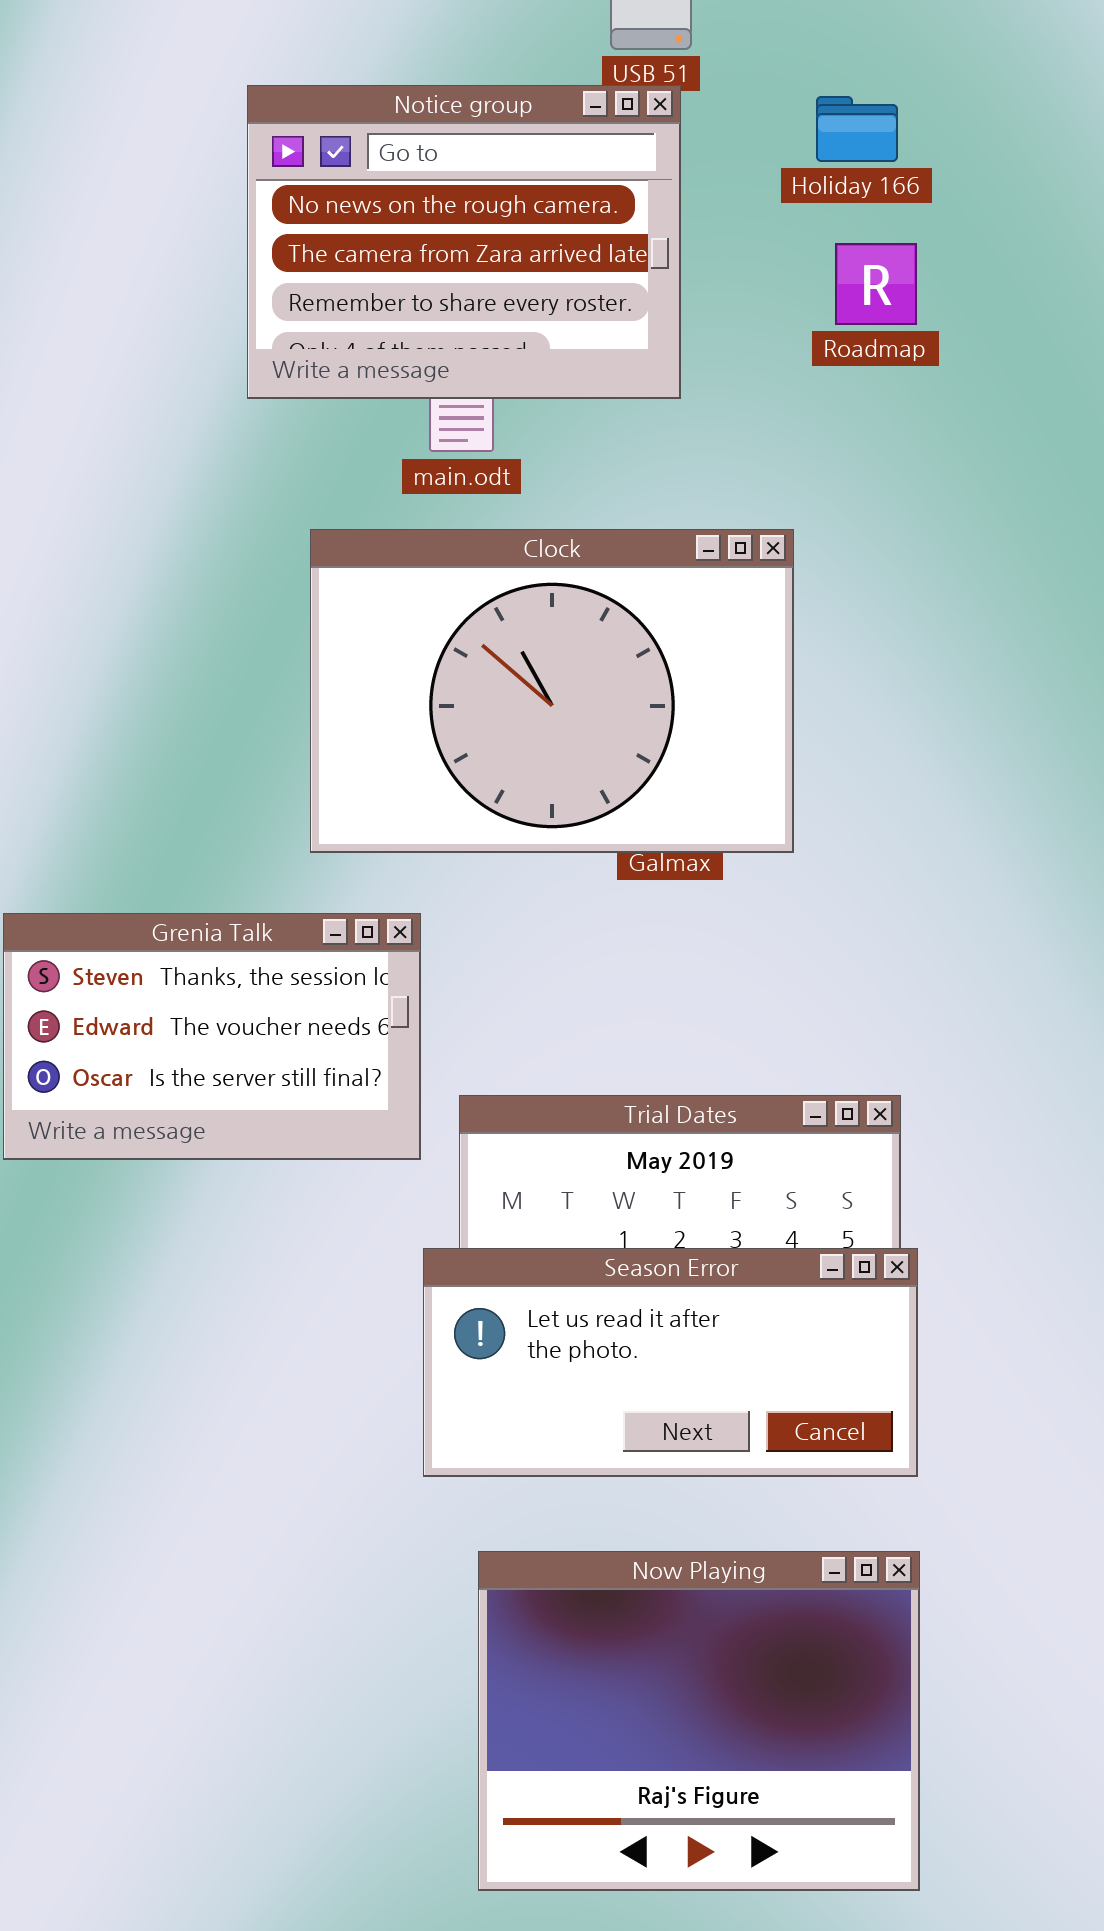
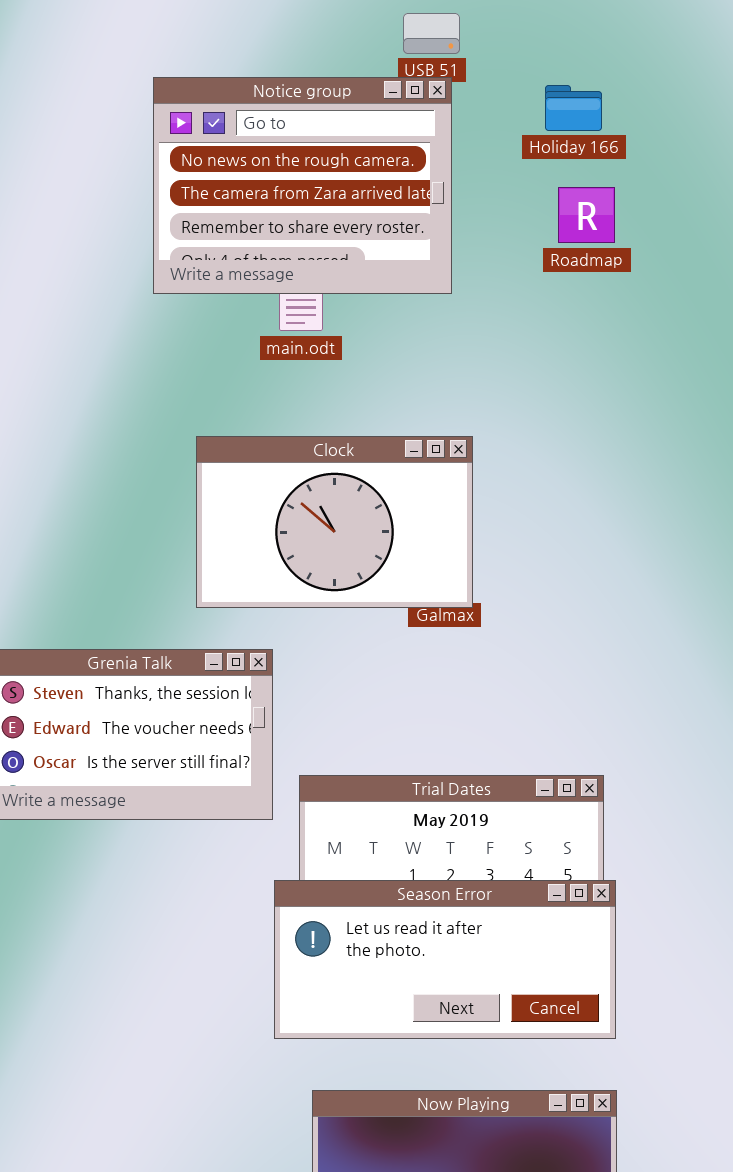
Clock: [310,529,794,853] -> [196,436,473,608], resized

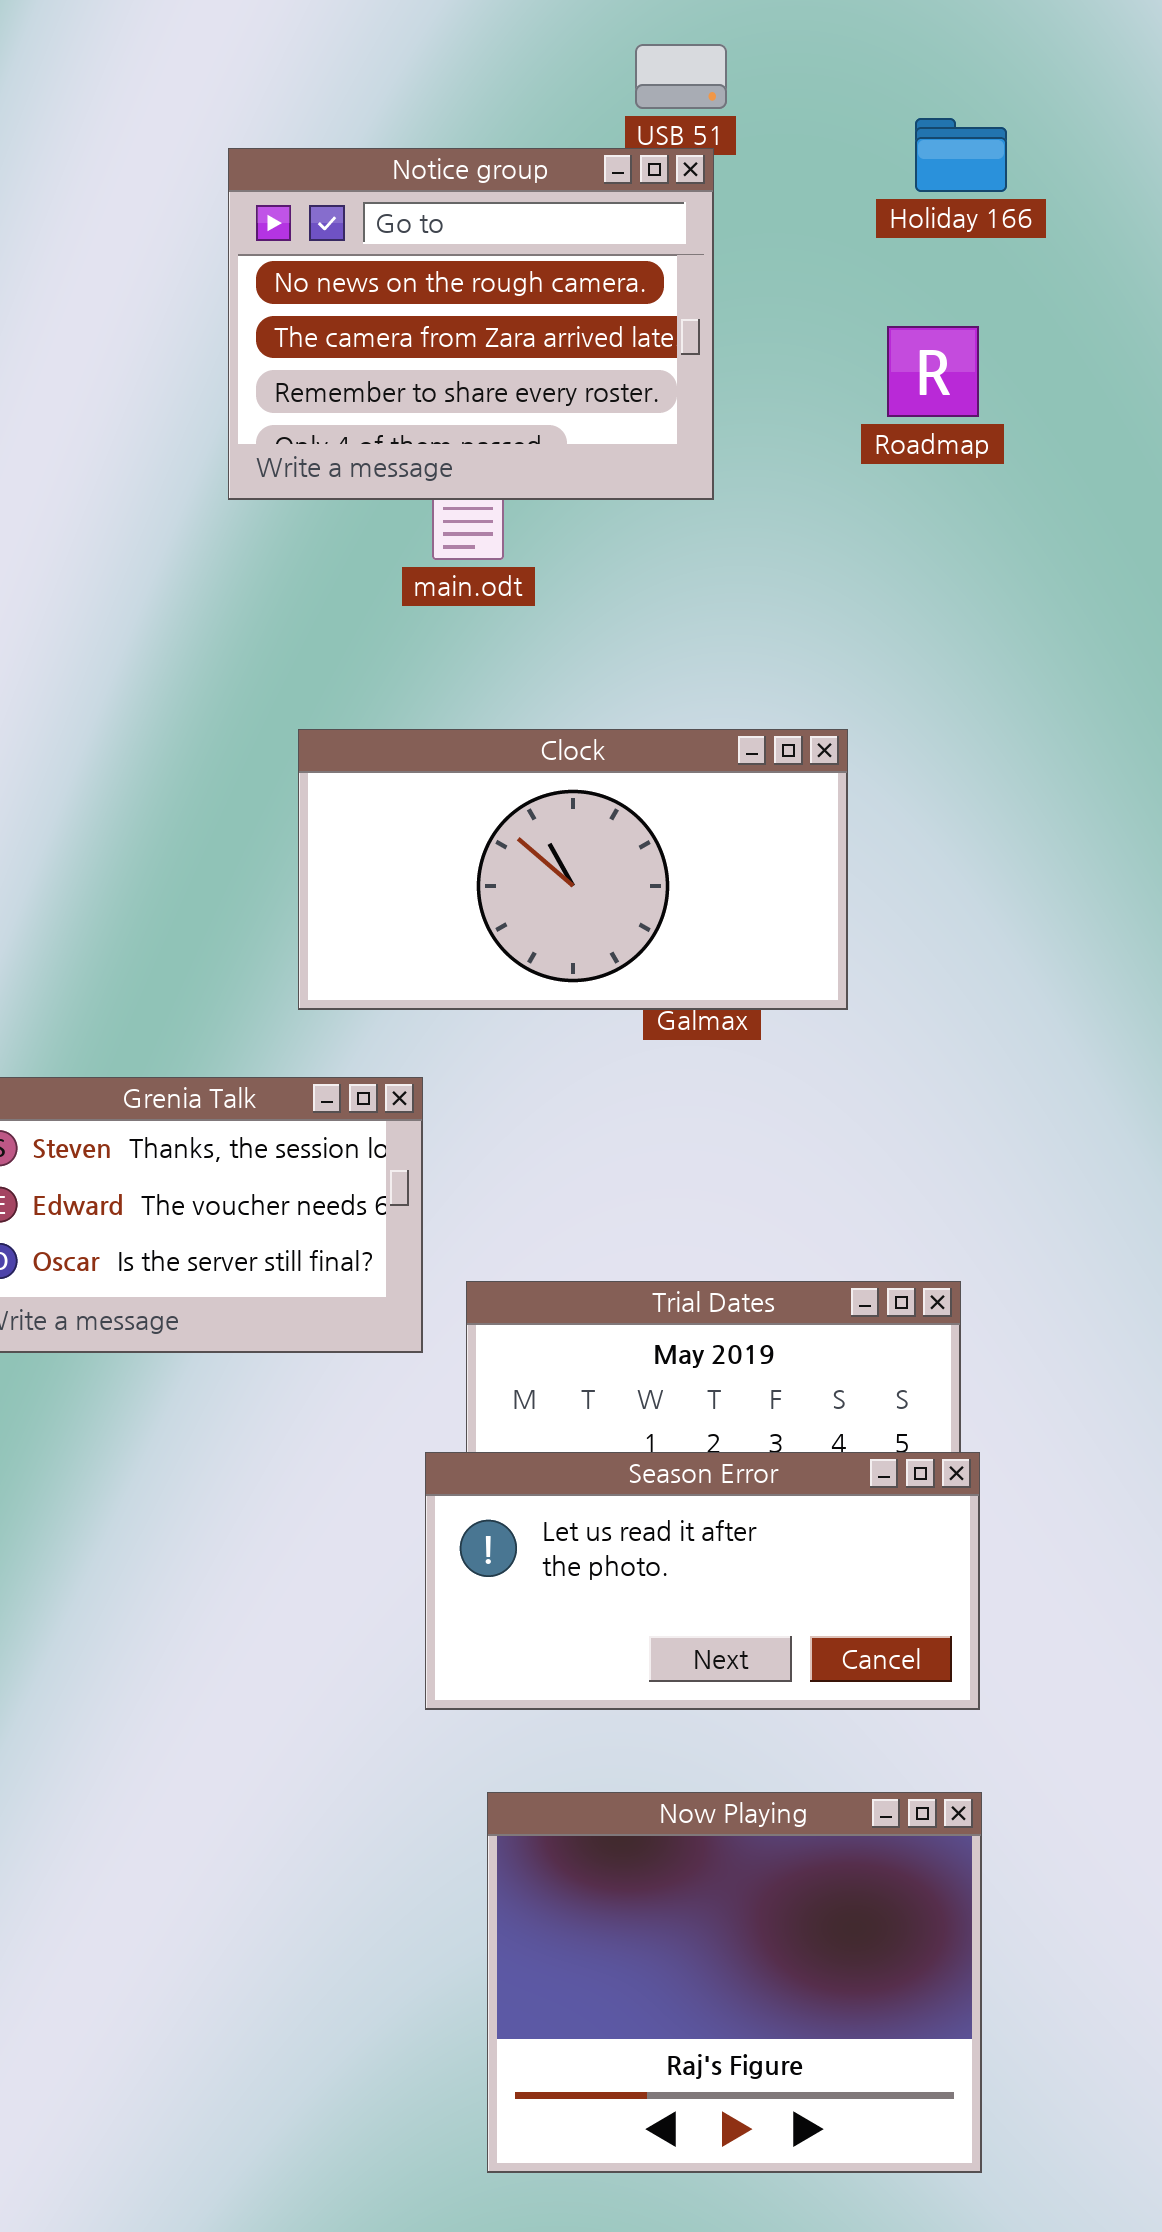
Holiday 166: [545,85,602,131] -> [915,118,1007,192], moved
Clock: [196,436,473,608] -> [298,729,848,1010], resized

